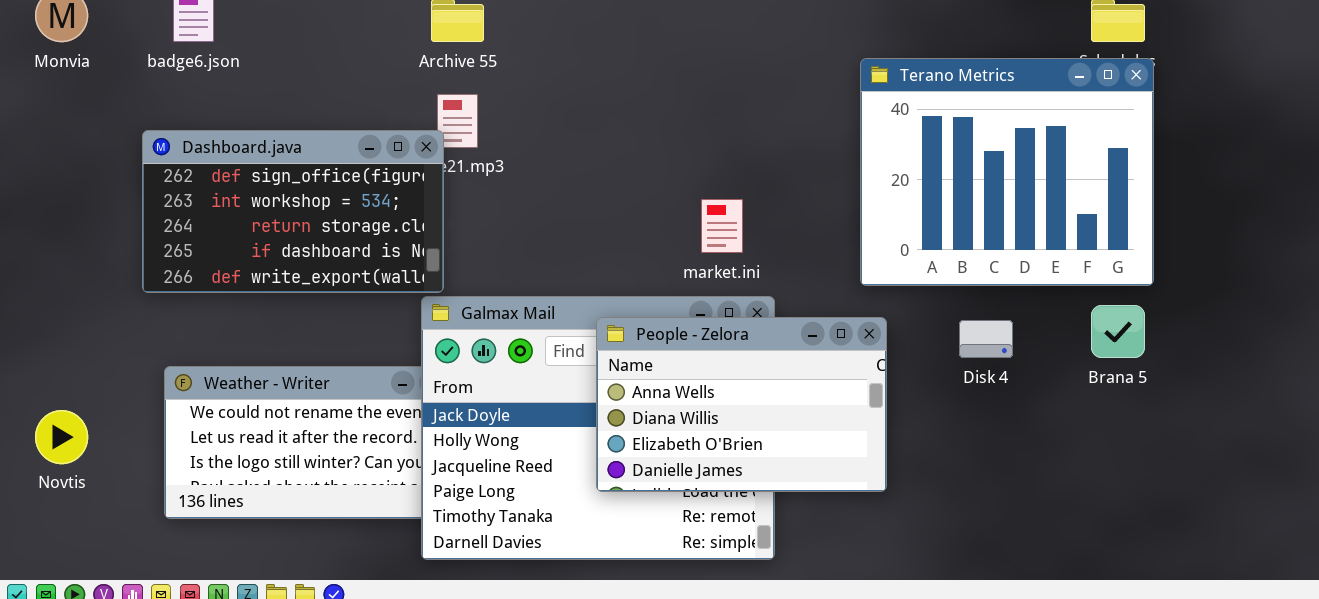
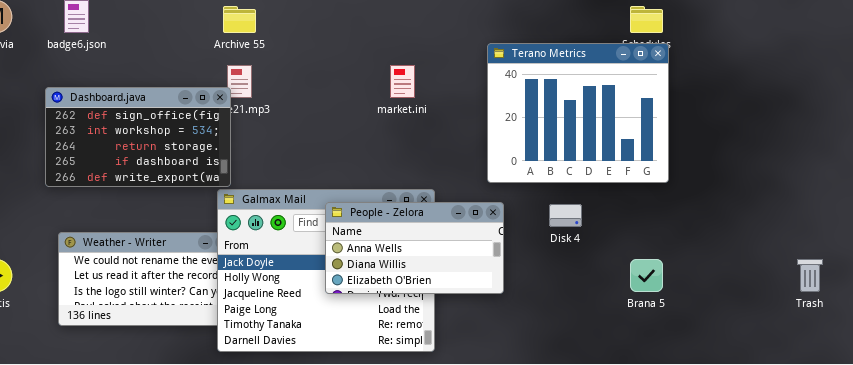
market.ini: [701,199,743,253] -> [390,65,415,98], moved
Brana 5: [1091,305,1145,358] -> [630,259,663,292], moved
People - Zelora: [596,317,887,492] -> [325,202,504,294], resized

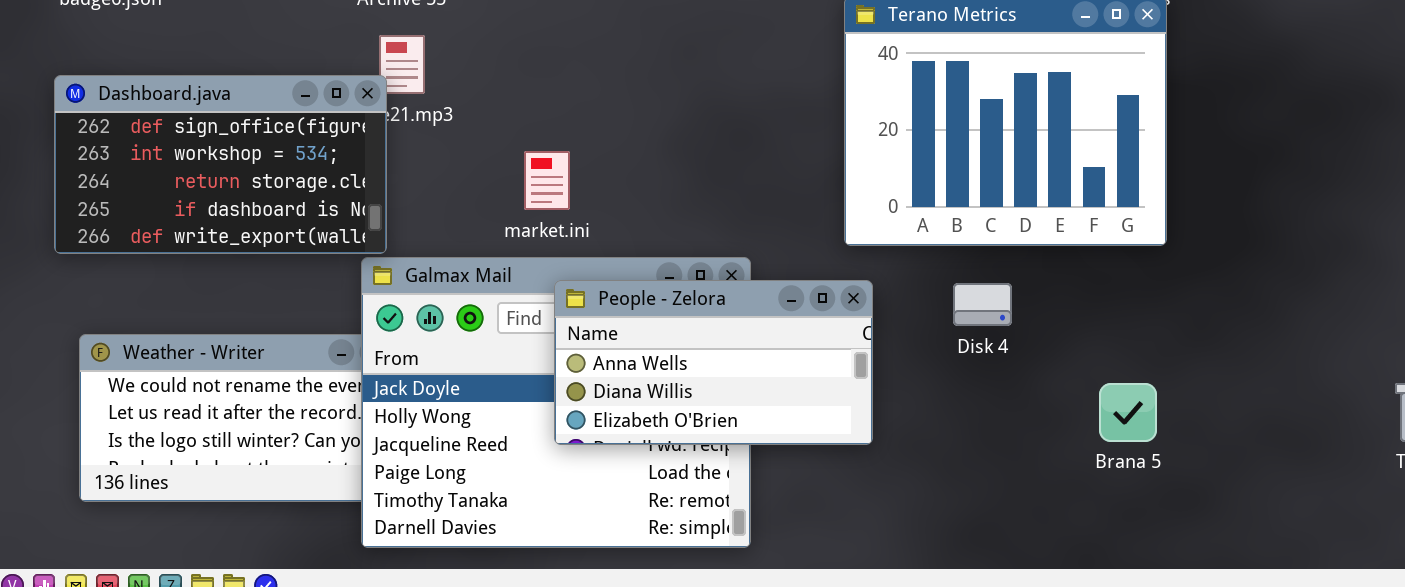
market.ini: [390,65,415,98] -> [524,151,570,210], moved

